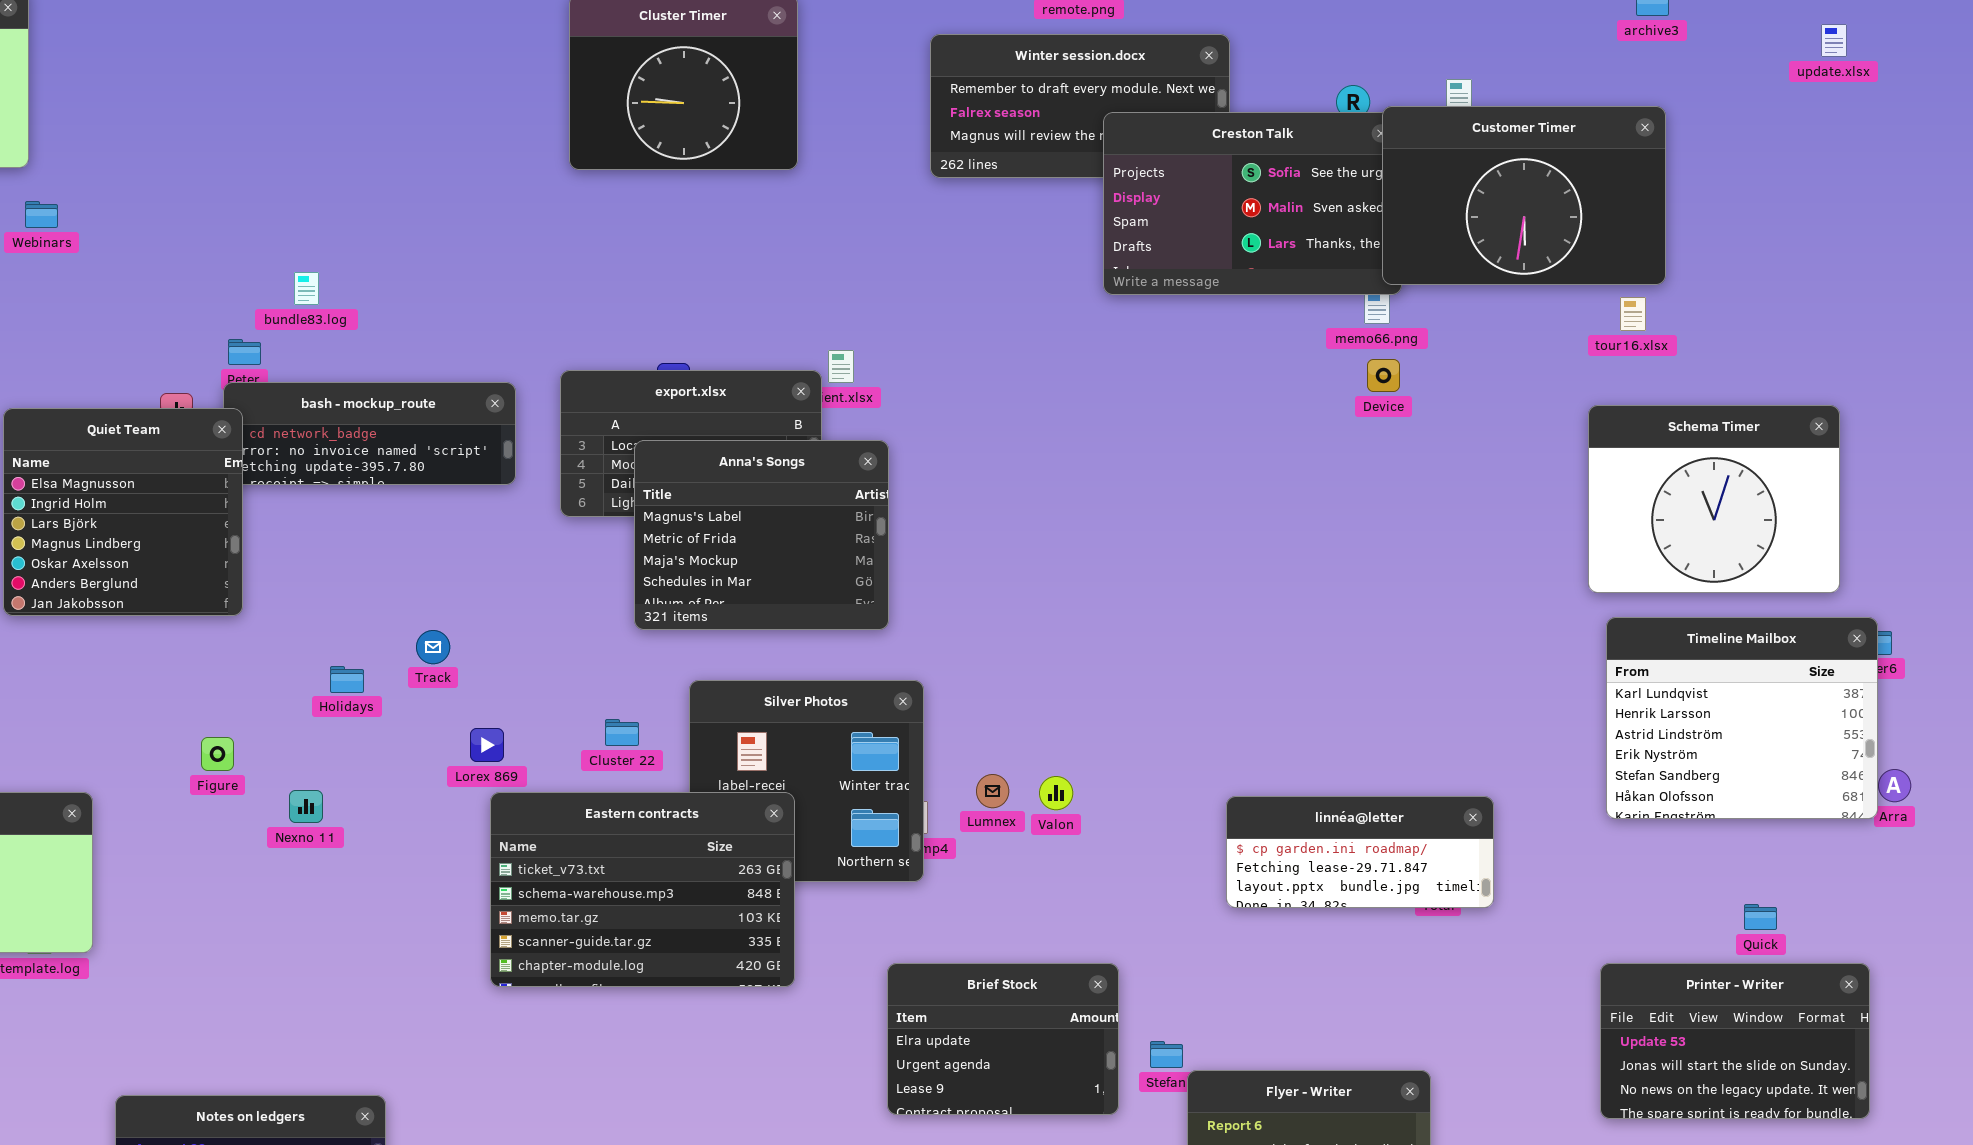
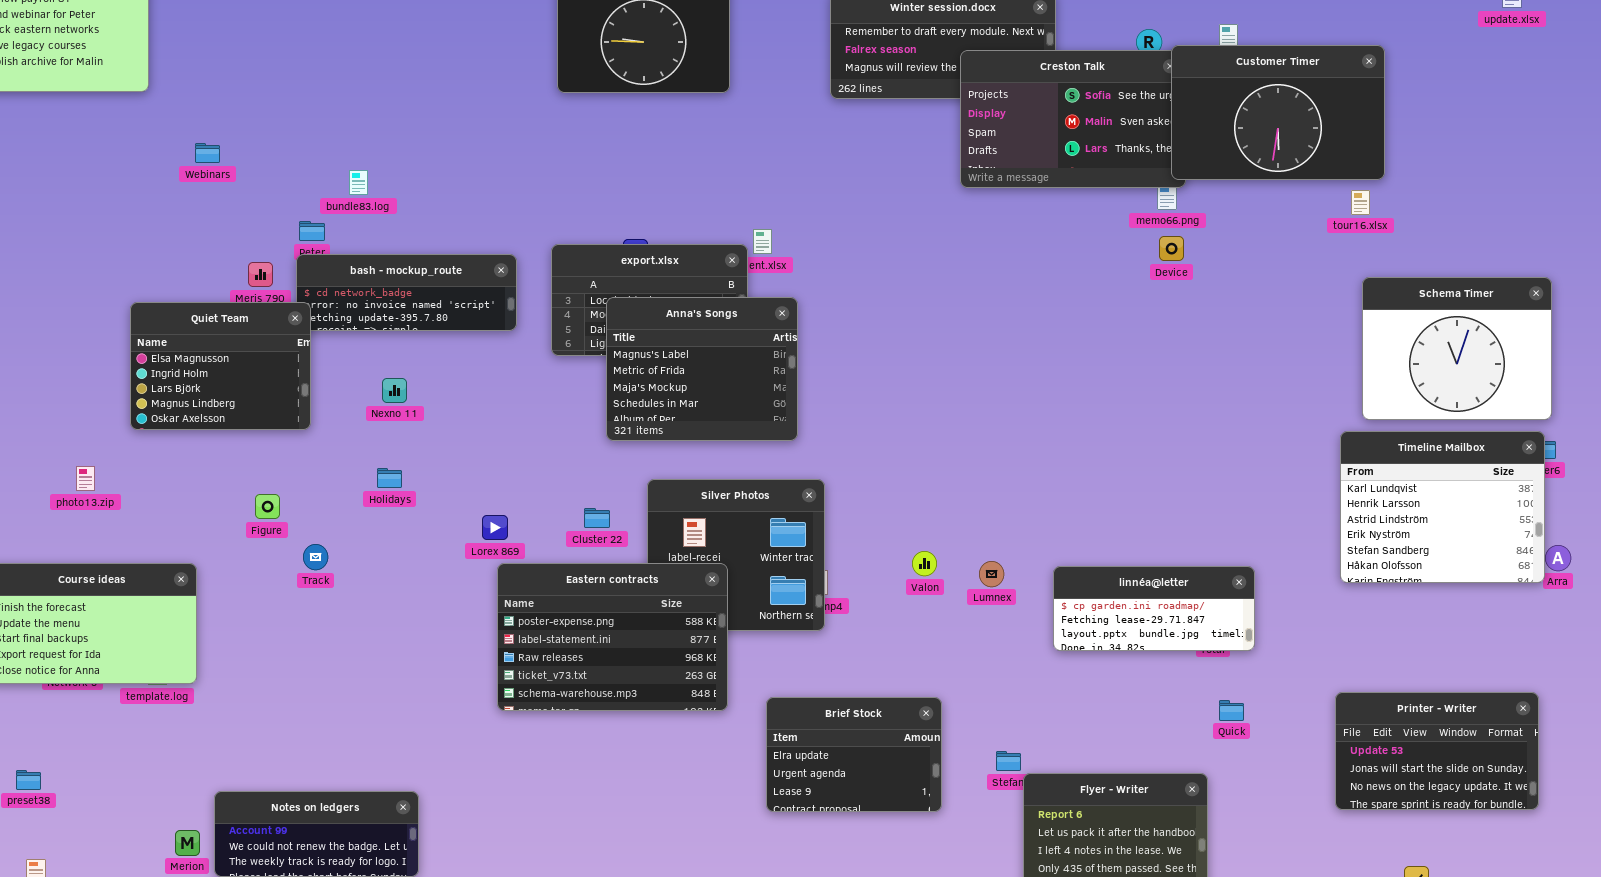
Webinars: [25,201,58,228] -> [195,143,220,163], moved
Schema Timer: [1588,405,1840,593] -> [1362,277,1552,420], moved
Quiet Team: [3,408,243,616] -> [130,302,311,430], resized
Track: [416,630,450,664] -> [303,544,328,570], moved
Figure: [201,737,234,771] -> [255,494,280,519], moved
Lumnex: [976,774,1009,808] -> [979,561,1004,587], moved
Nexno 11: [289,790,323,823] -> [382,378,407,403], moved
Eastern contracts: [490,792,795,987] -> [497,563,728,711], scrolled up 3 rows
Quick: [1744,904,1777,930] -> [1219,700,1244,721], moved
Brief Stock: [887,963,1119,1115] -> [766,697,942,812], moved

